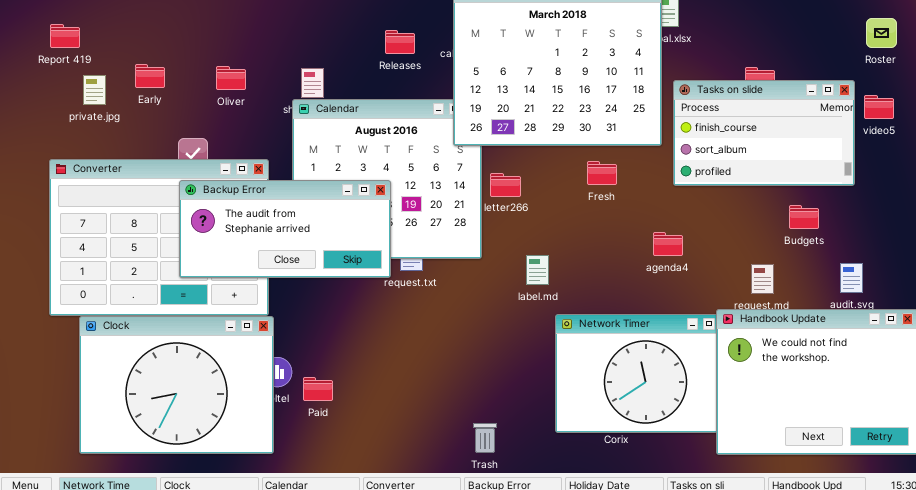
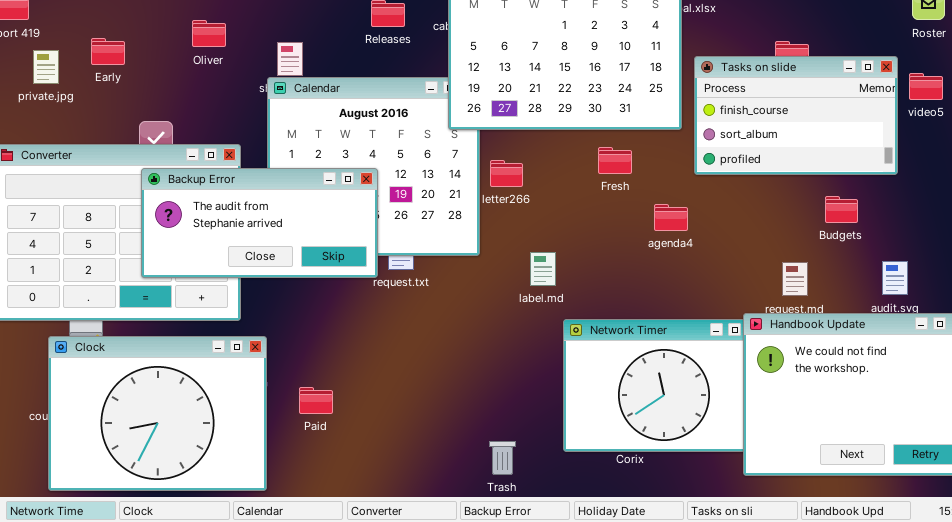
Oliver: [216,66,246,90] -> [192,20,226,47], moved
agenda4: [653,232,683,256] -> [654,204,688,231], moved
Clock: [79,316,274,454] -> [48,336,267,491], moved
Paid: [303,377,333,401] -> [299,387,333,414], moved
Trash: [473,423,497,453] -> [489,441,516,475], moved

